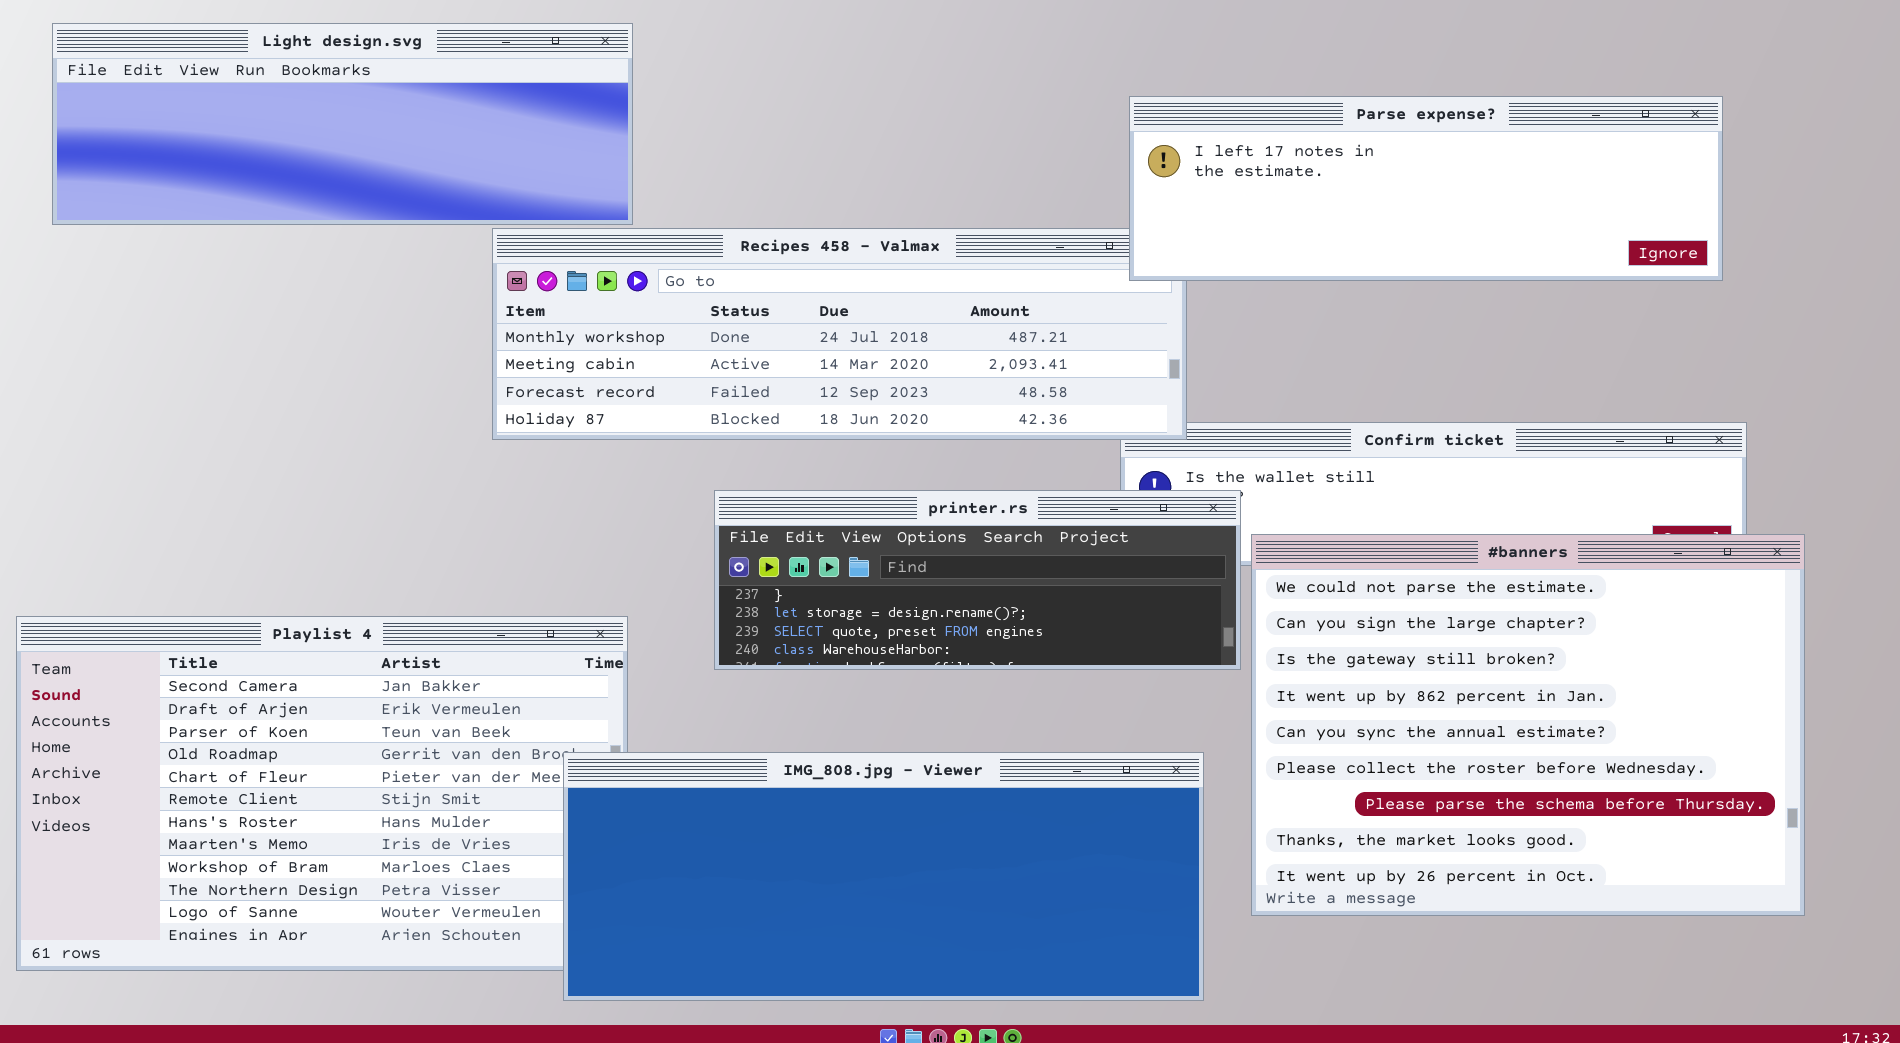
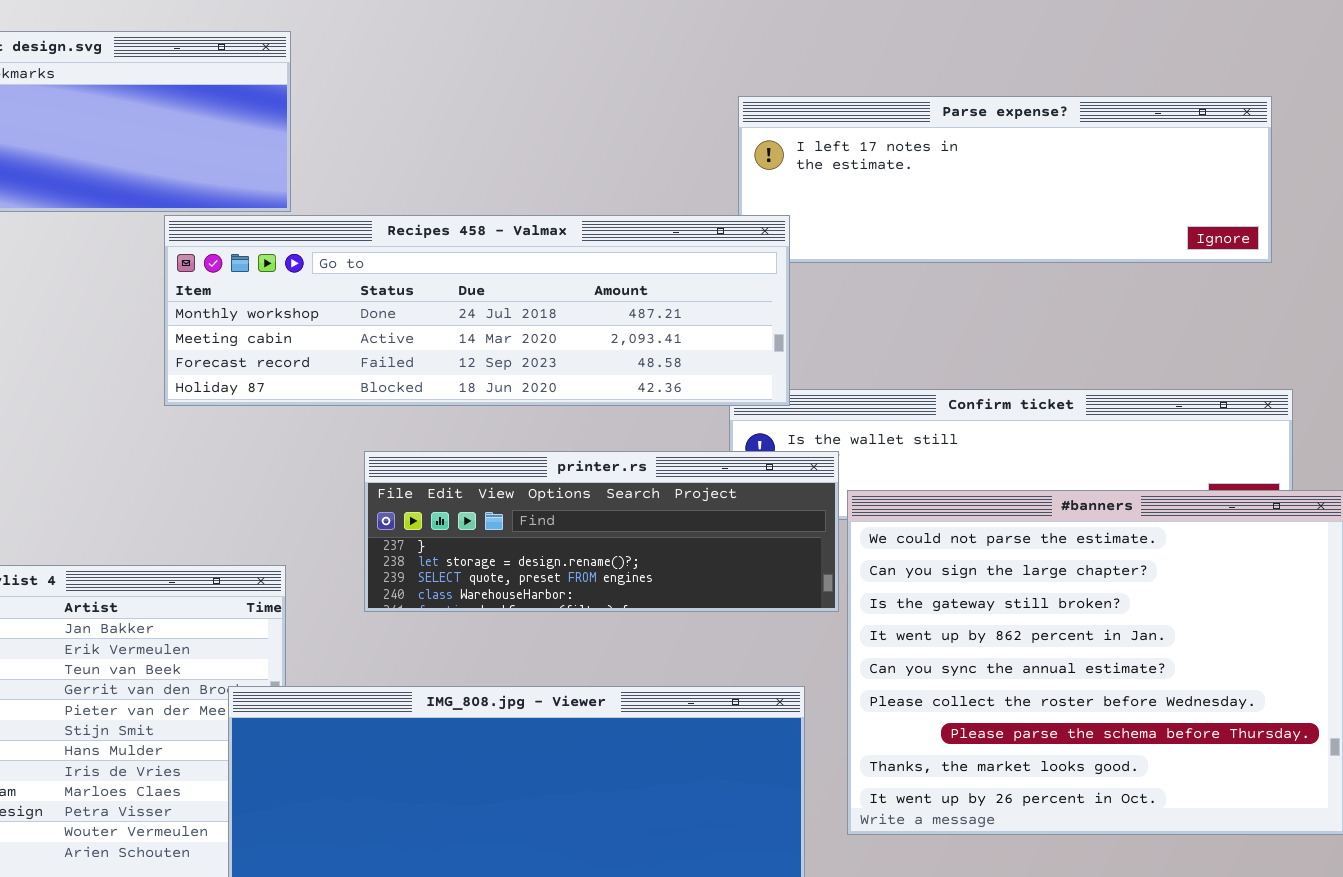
Recipes 458 - Valmax: [492,228,1187,440] -> [164,215,790,406], raised

